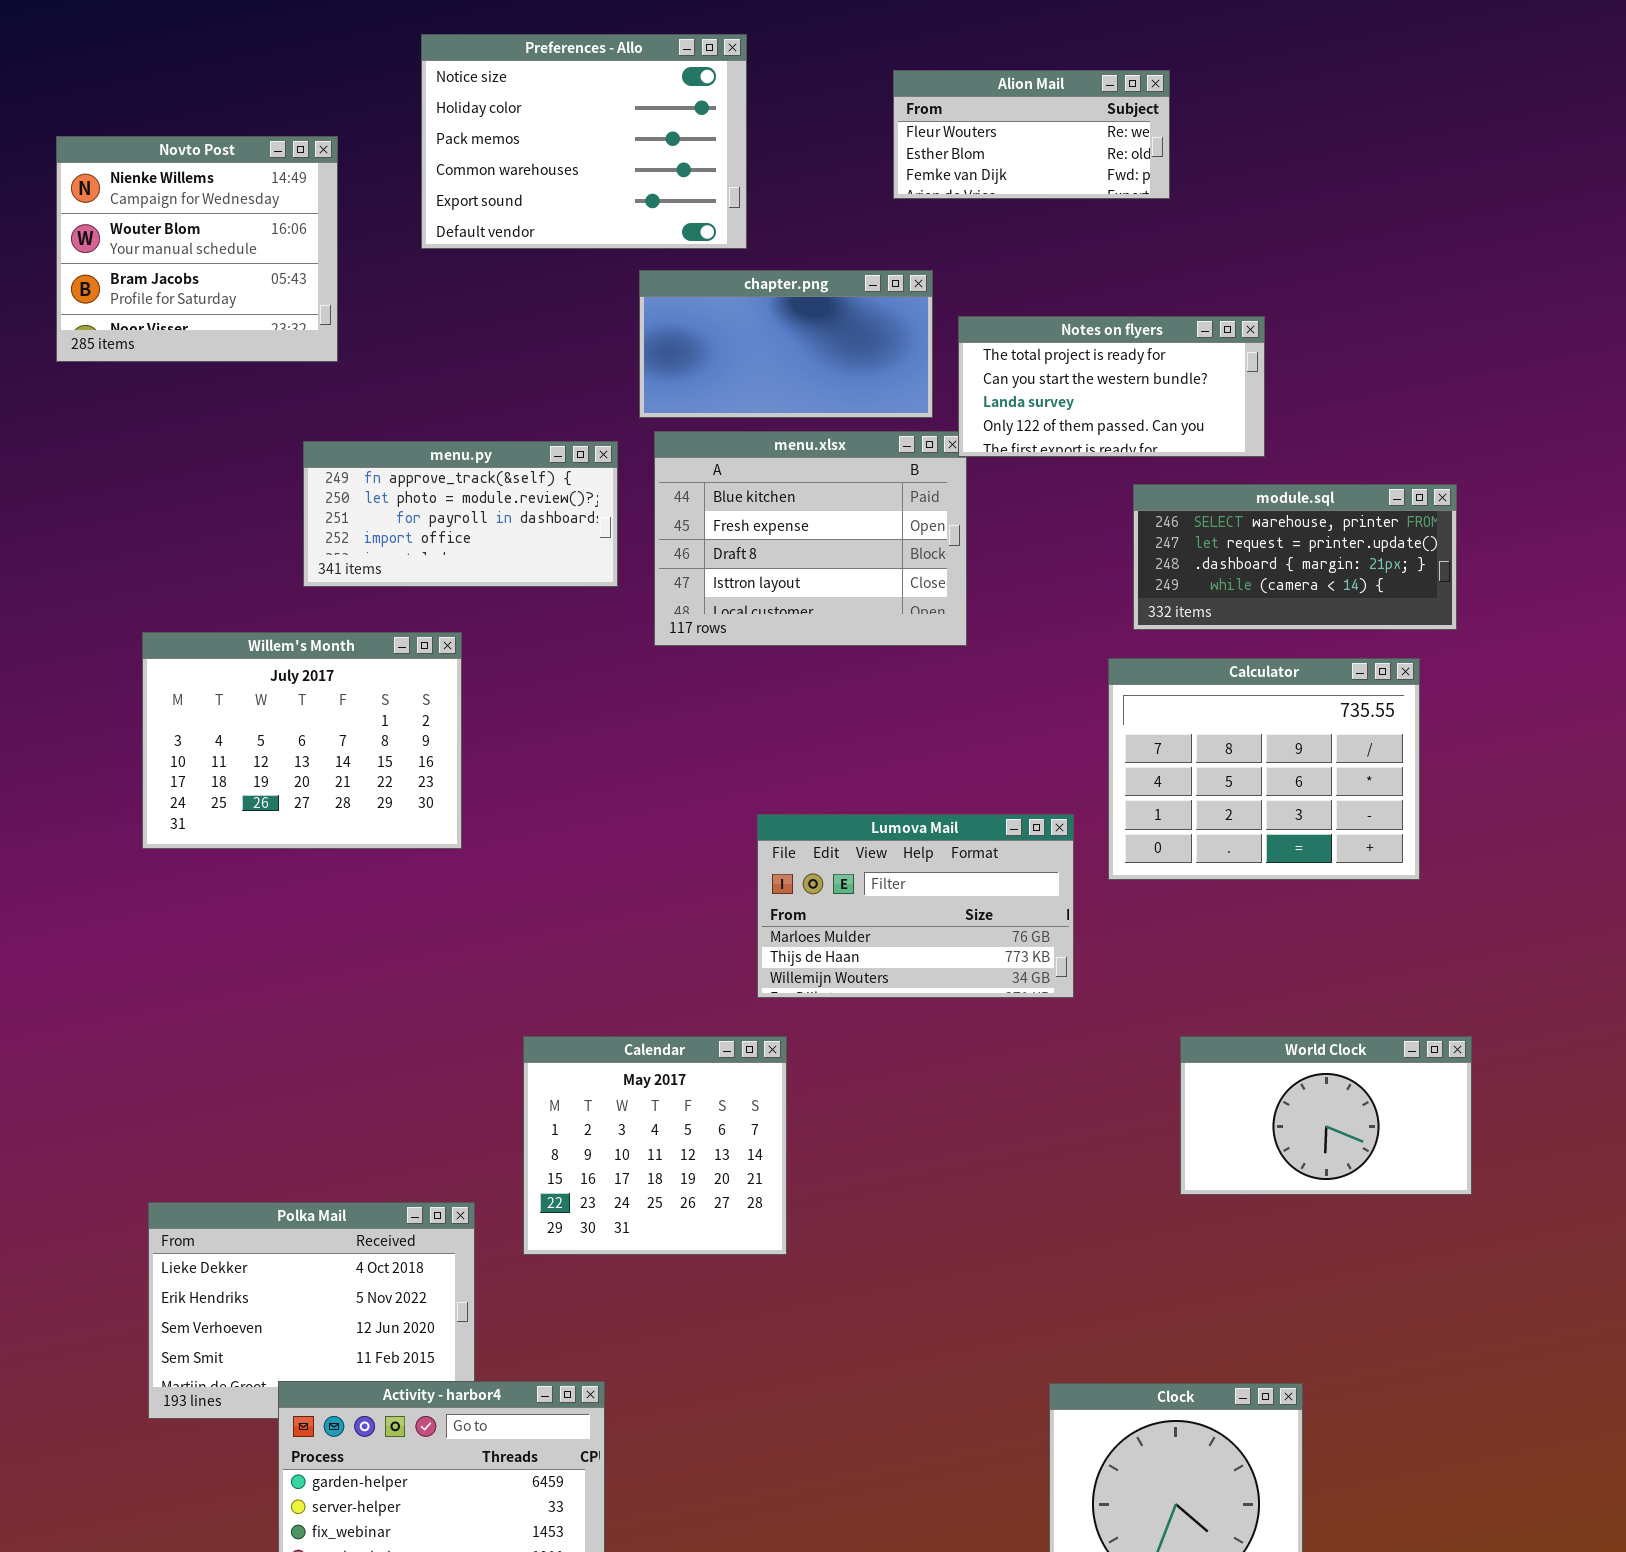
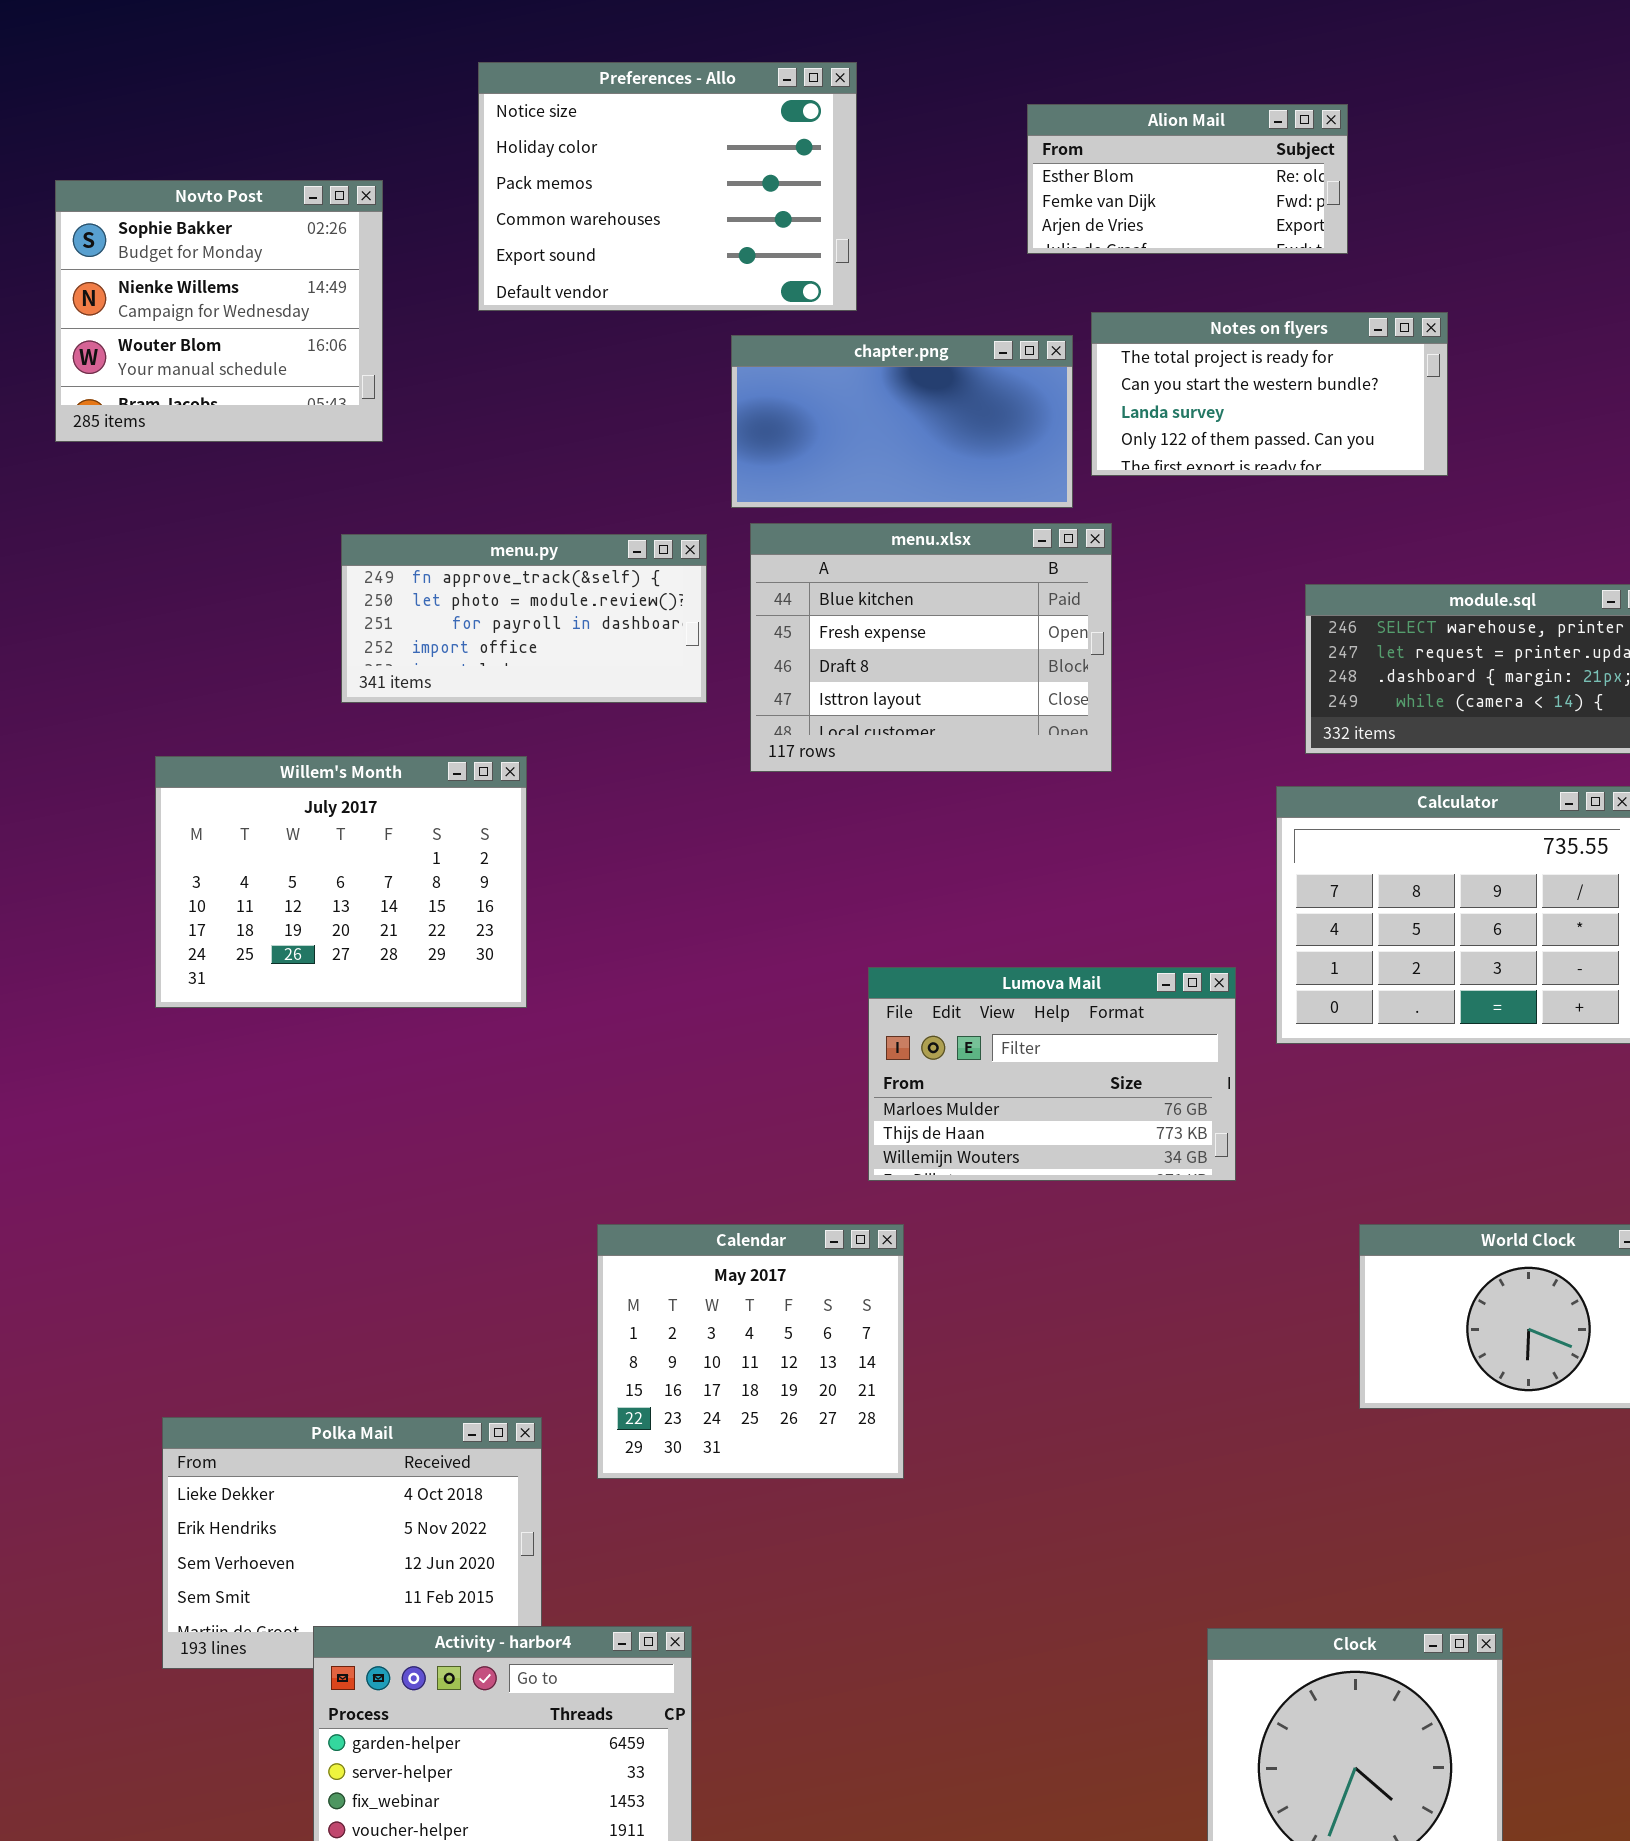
Alion Mail: [893,70,1170,199] -> [1027,104,1348,254], scrolled down 1 row
Novto Post: [56,136,338,362] -> [55,180,383,442], scrolled up 1 row
Notes on flyers: [958,316,1265,457] -> [1091,312,1448,476], moved

